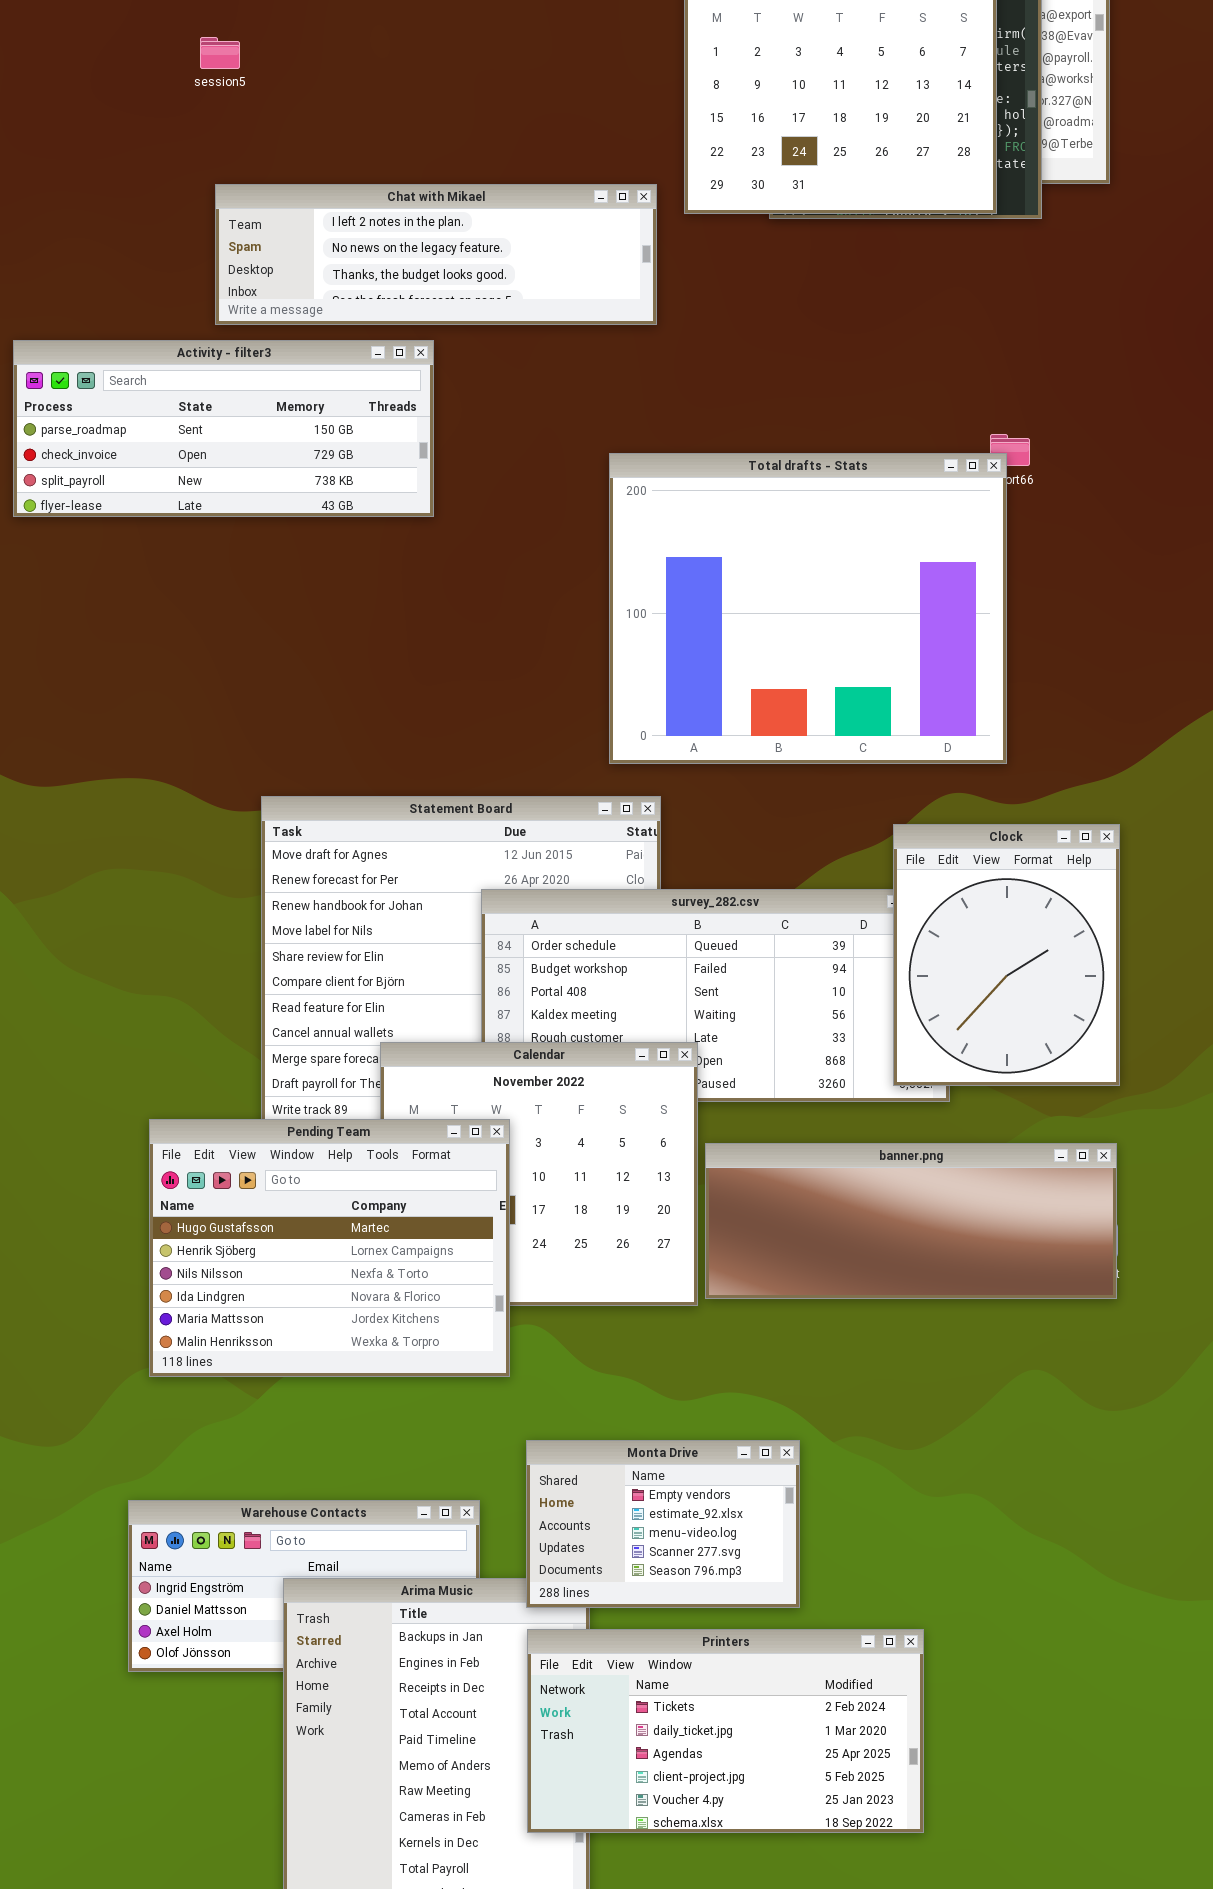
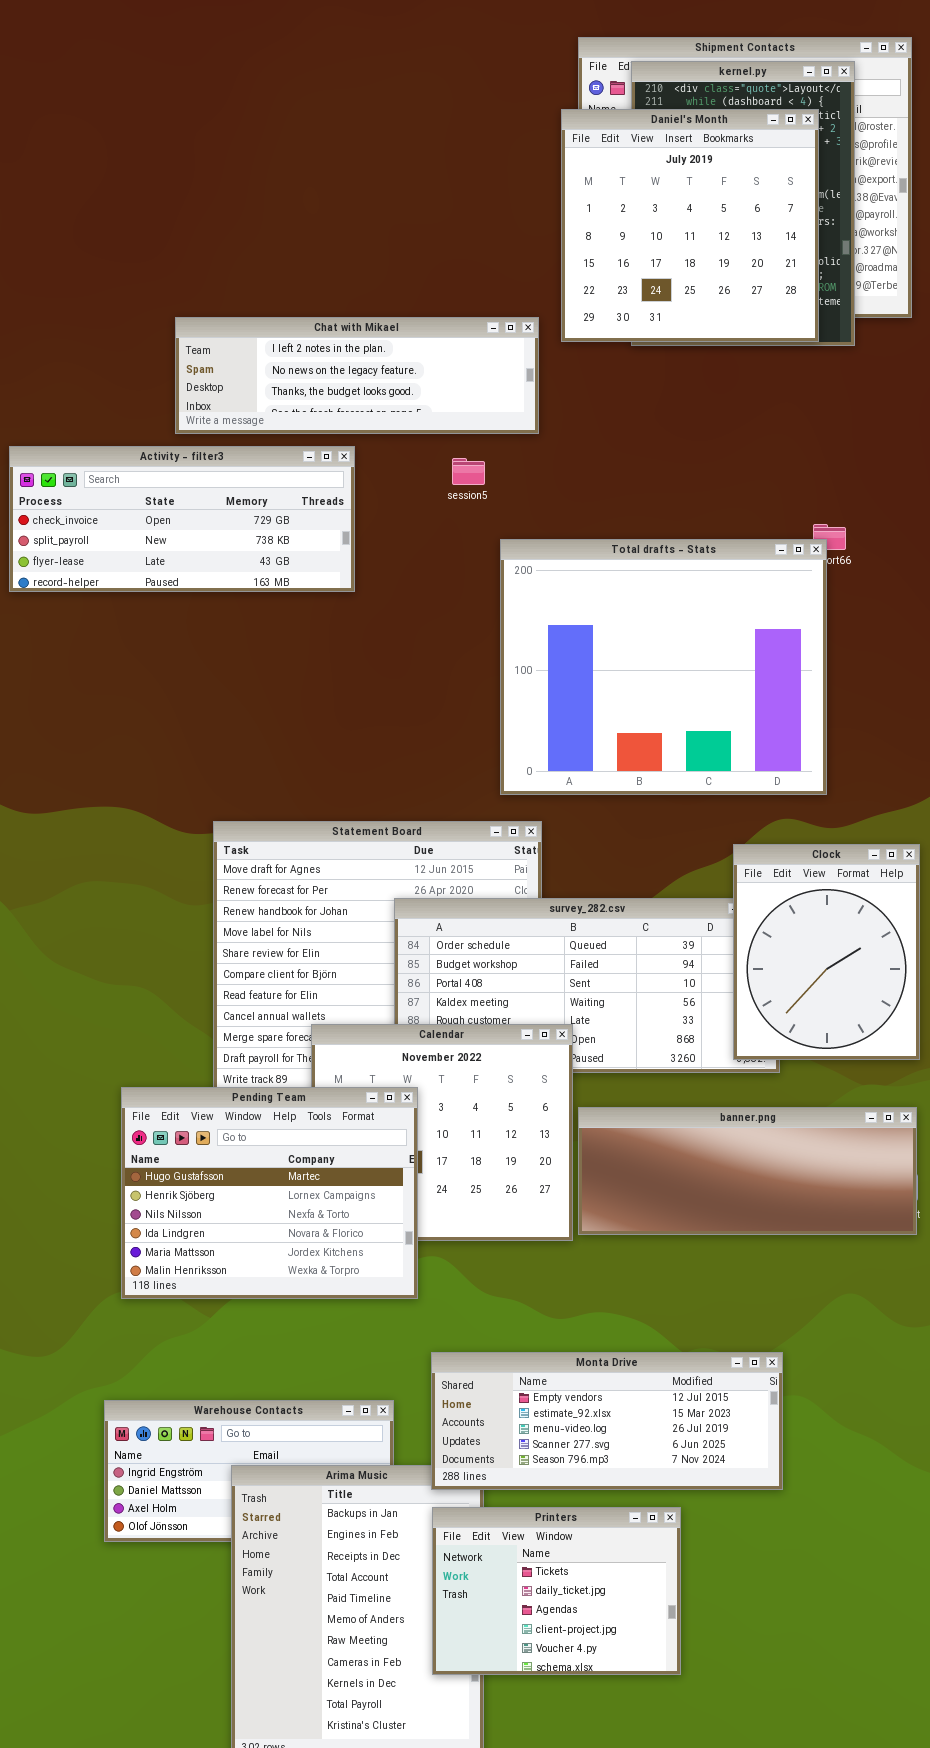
session5: [200,37,240,69] -> [452,458,485,485], moved
Activity - filter3: [13,340,434,517] -> [9,446,355,592], scrolled down 1 row
Monta Drive: [526,1440,800,1608] -> [431,1352,783,1490], resized
Printers: [527,1629,924,1833] -> [432,1507,681,1675], resized

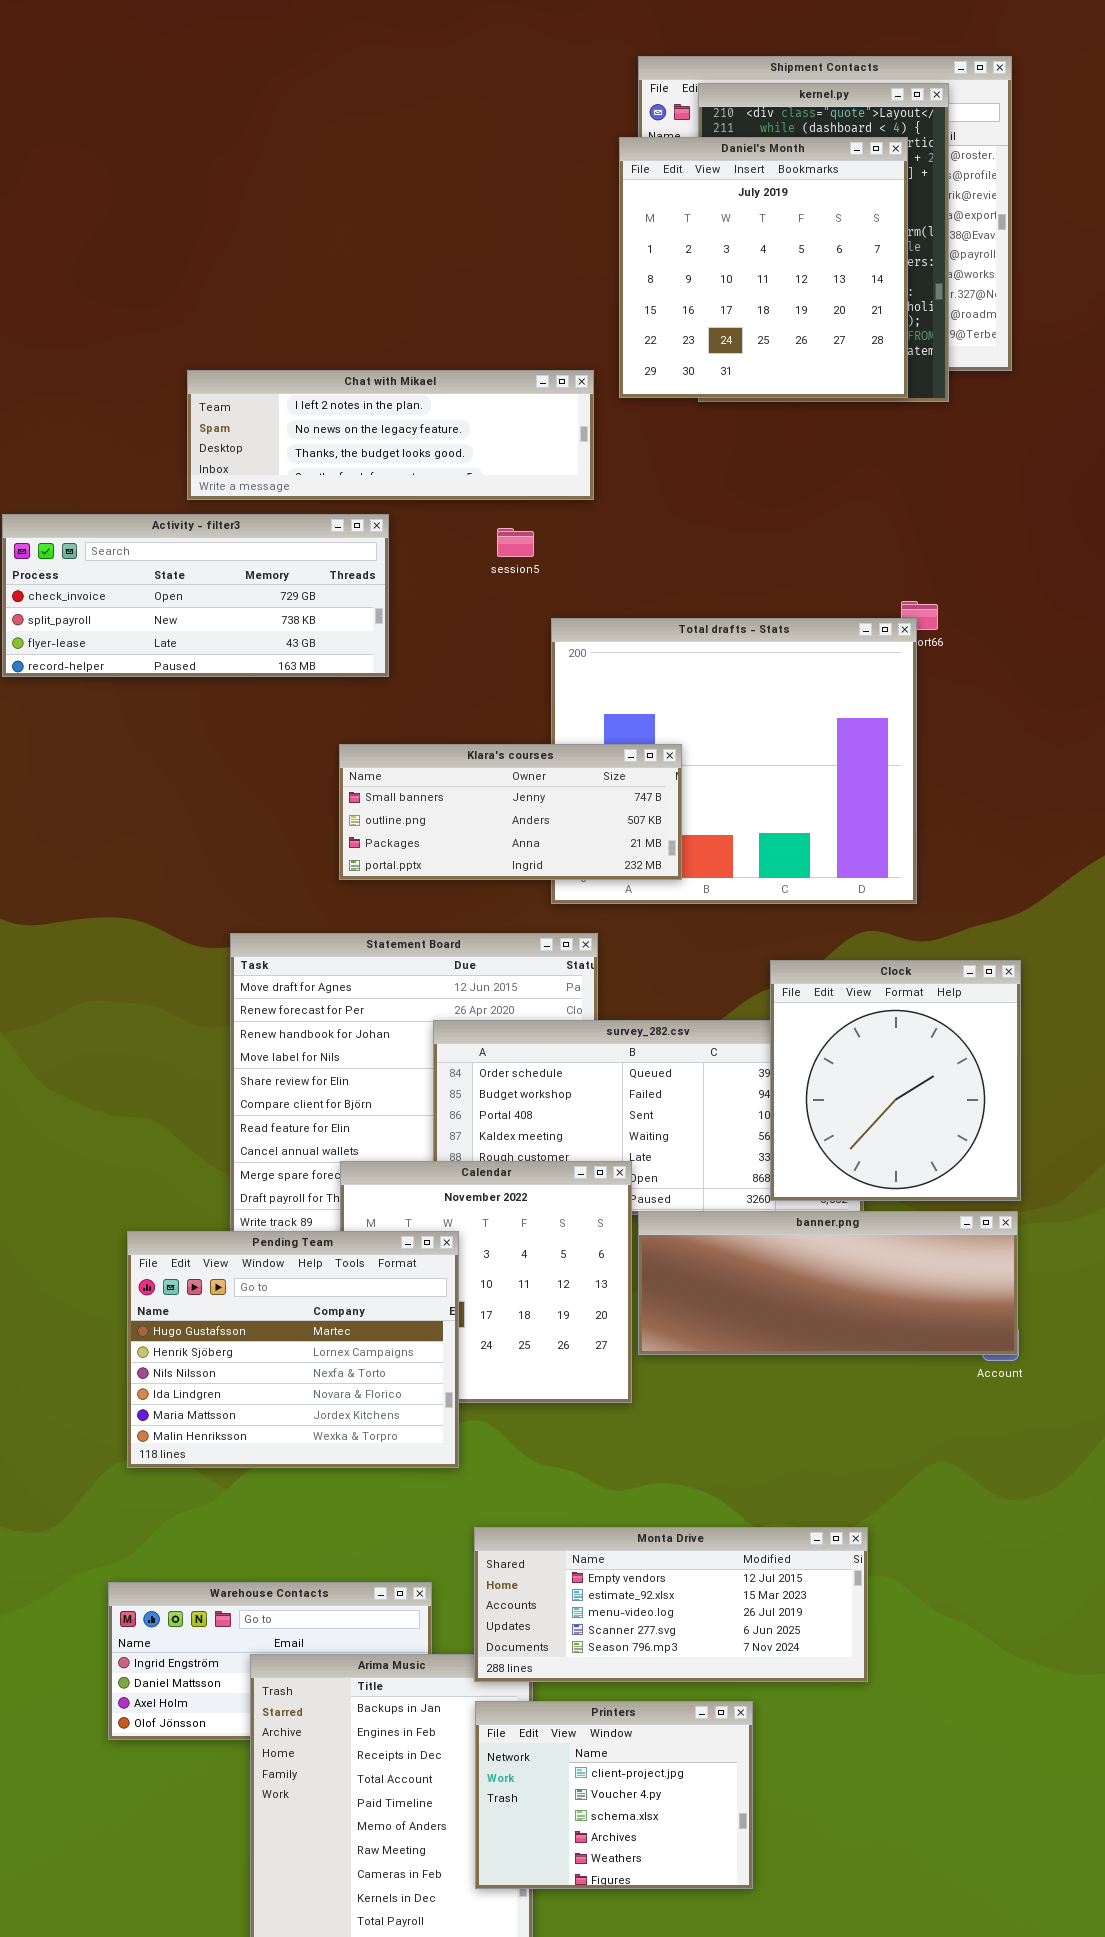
Klara's courses: none -> [339,744,682,880], opened
Clock: [733,844,920,1060] -> [770,960,1021,1201], resized
banner.png: [578,1107,917,1235] -> [638,1211,1018,1355], moved
Printers: [432,1507,681,1675] -> [475,1701,753,1889], scrolled down 3 rows

